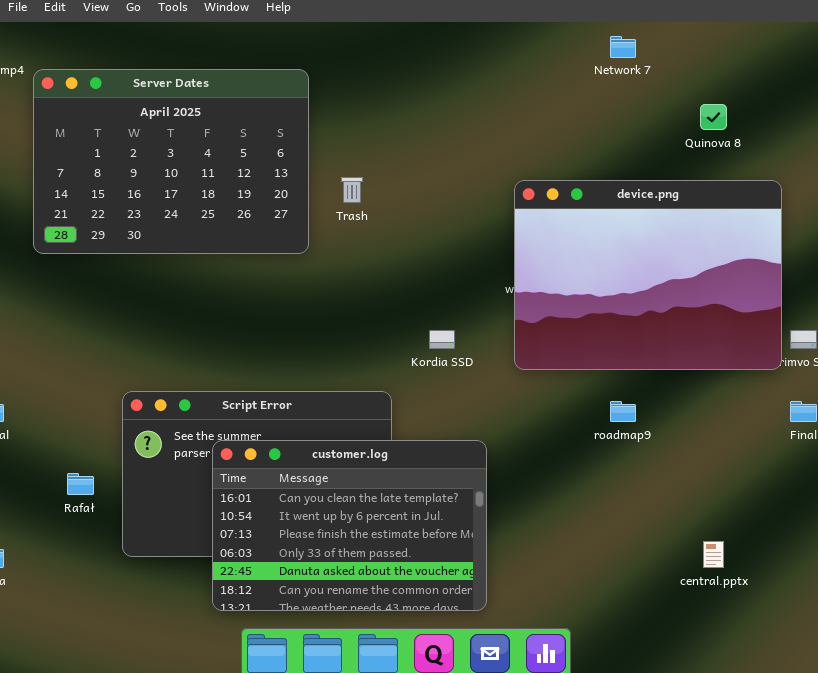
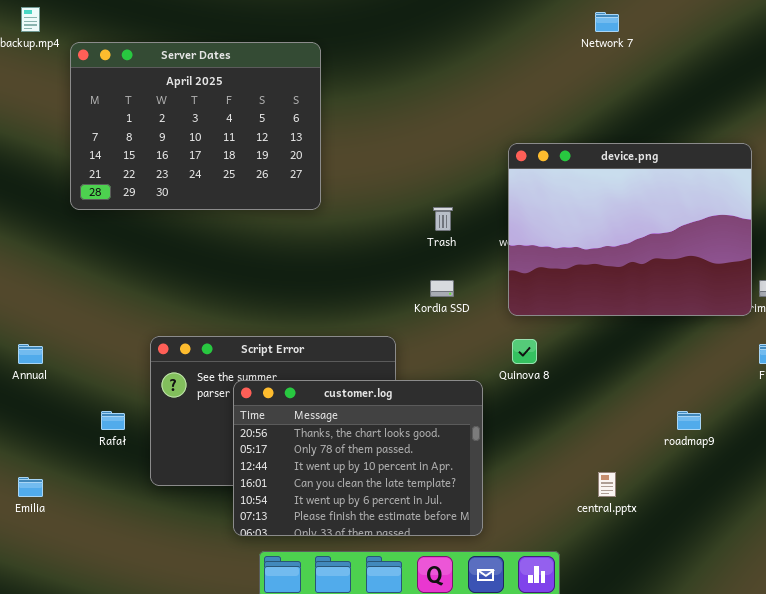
Quinova 8: [700,104,727,130] -> [512,339,537,364], moved
Trash: [341,177,363,203] -> [433,207,453,231], moved
roadmap9: [610,401,636,422] -> [677,411,701,430], moved
customer.log: [212,440,487,611] -> [233,380,483,536], scrolled up 3 rows
central.pptx: [703,541,724,568] -> [598,472,616,497], moved

